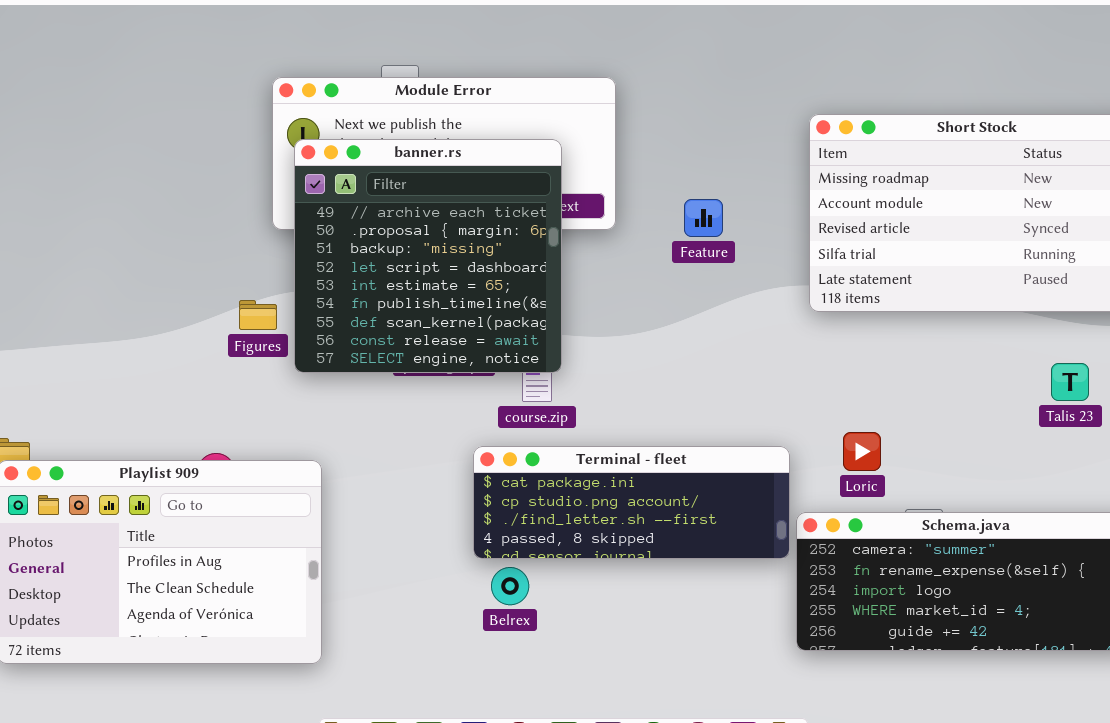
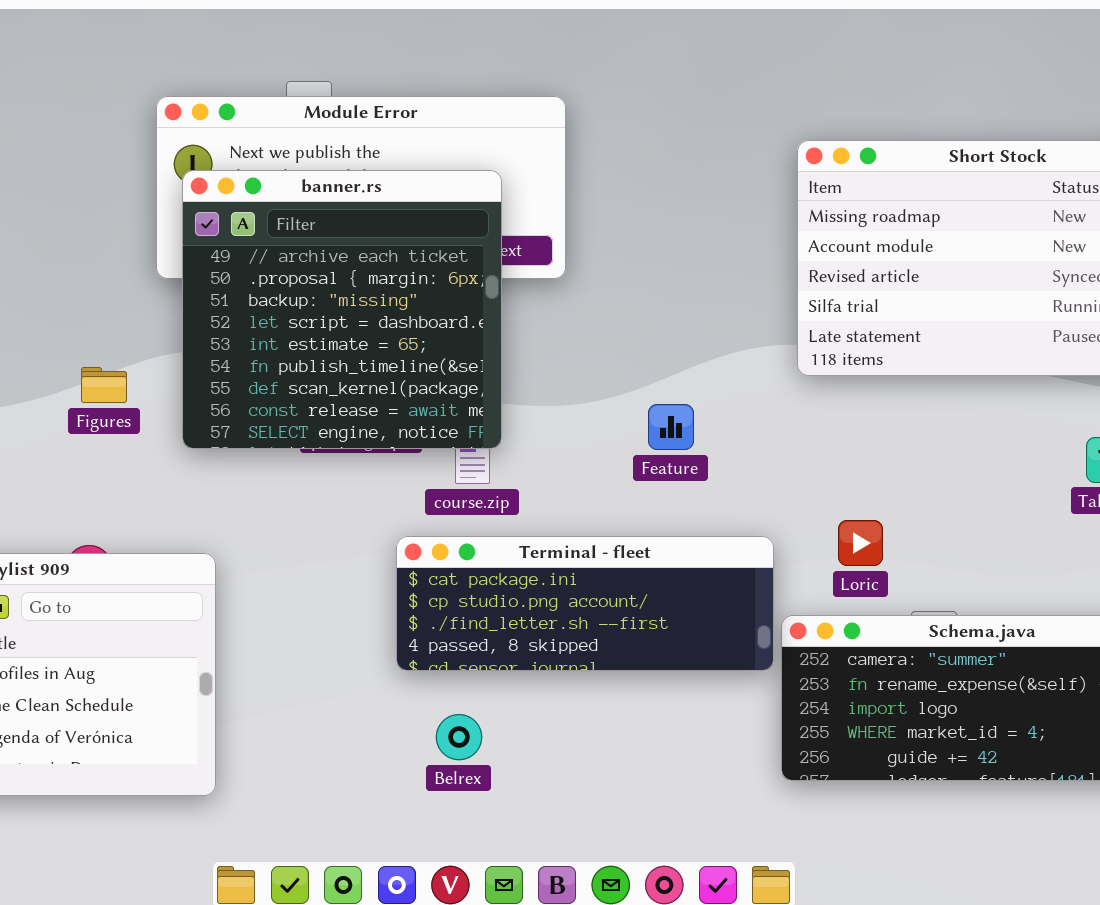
Feature: [684,199,723,237] -> [648,404,694,450], moved
Figures: [239,300,277,330] -> [81,367,127,403], moved
Belrex: [491,567,529,605] -> [436,714,482,760], moved

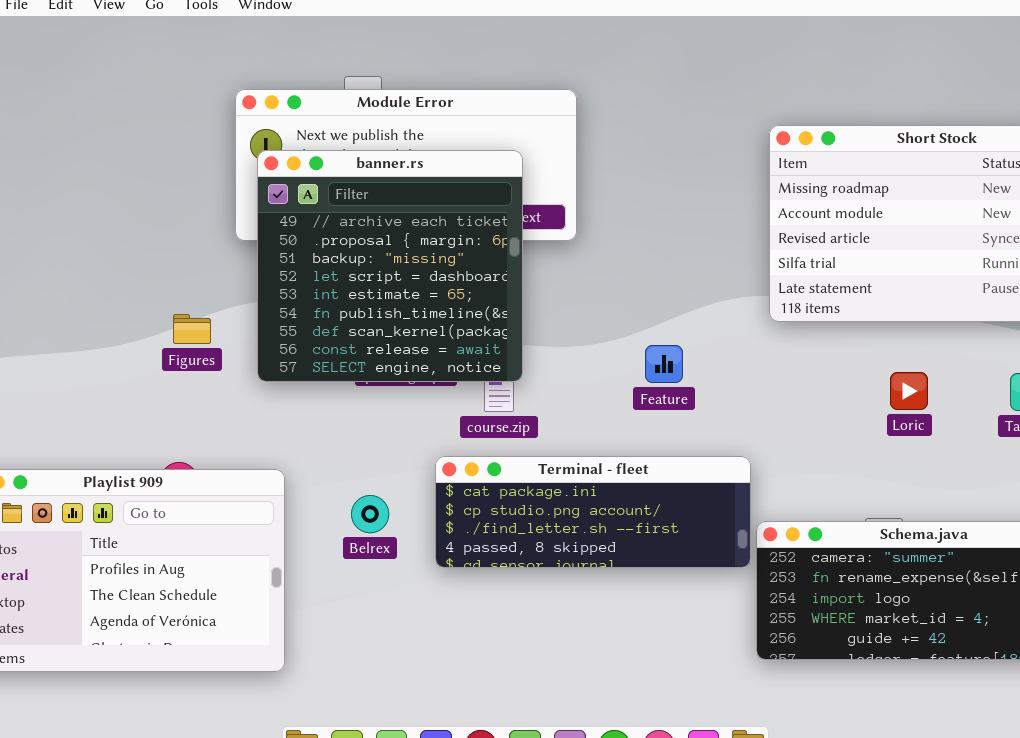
Loric: [838,520,883,566] -> [890,372,928,410], moved
Belrex: [436,714,482,760] -> [351,495,389,533], moved

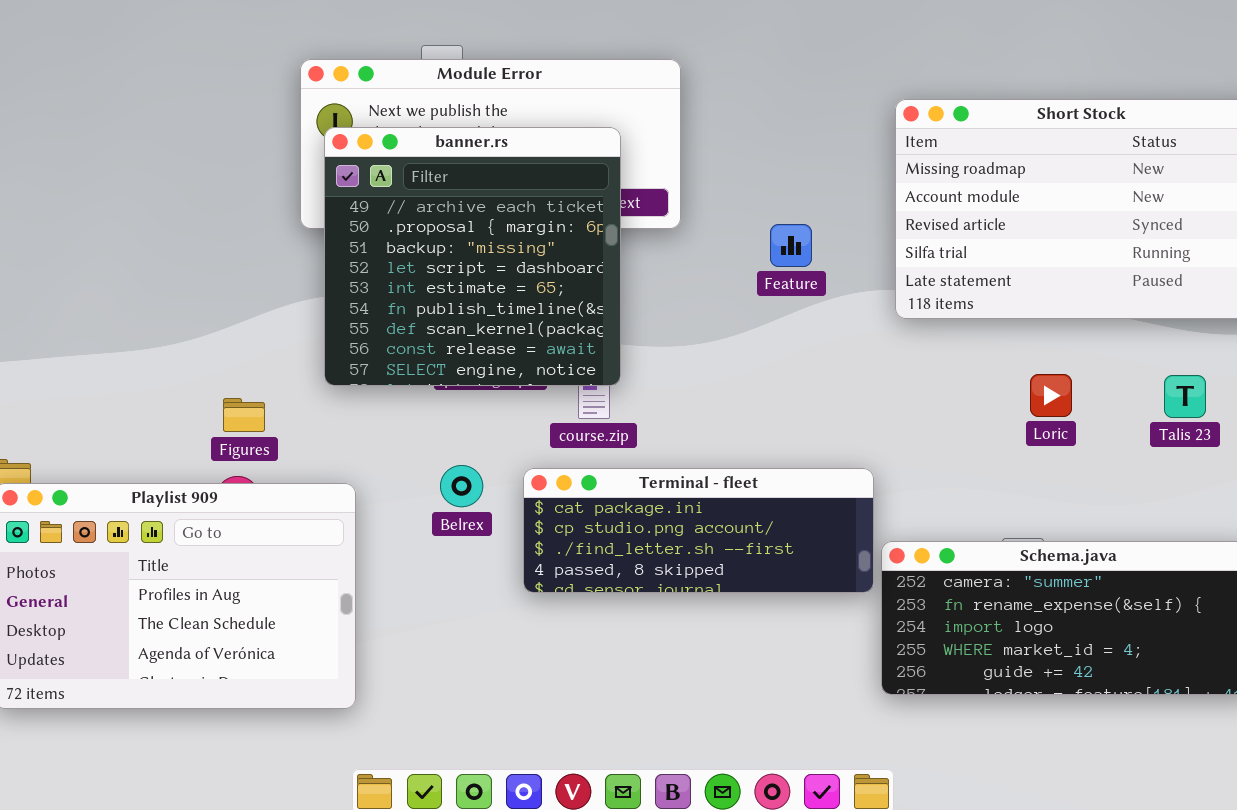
Figures: [173,314,211,344] -> [223,398,265,432], moved
Feature: [645,345,683,383] -> [770,224,812,267], moved
Belrex: [351,495,389,533] -> [440,465,483,507], moved

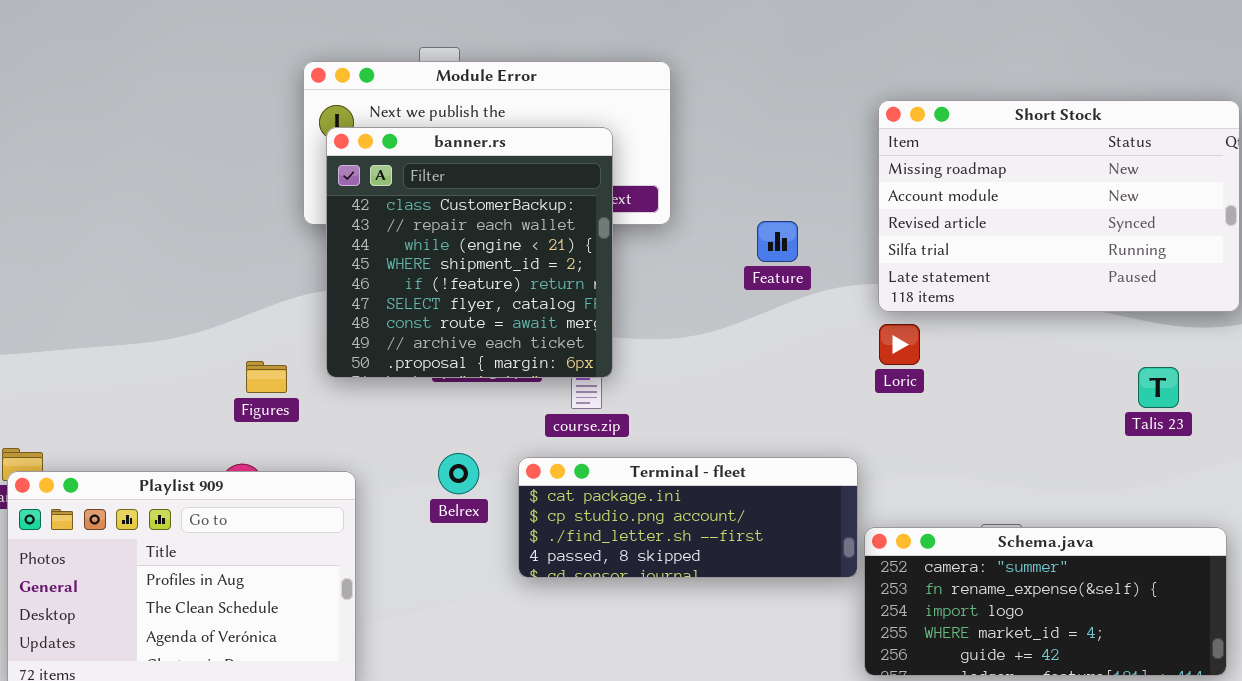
banner.rs: [324,127,621,386] -> [326,127,613,378], scrolled up 7 rows
Loric: [1030,374,1072,417] -> [879,324,920,365], moved
Figures: [223,398,265,432] -> [246,361,287,393], moved

